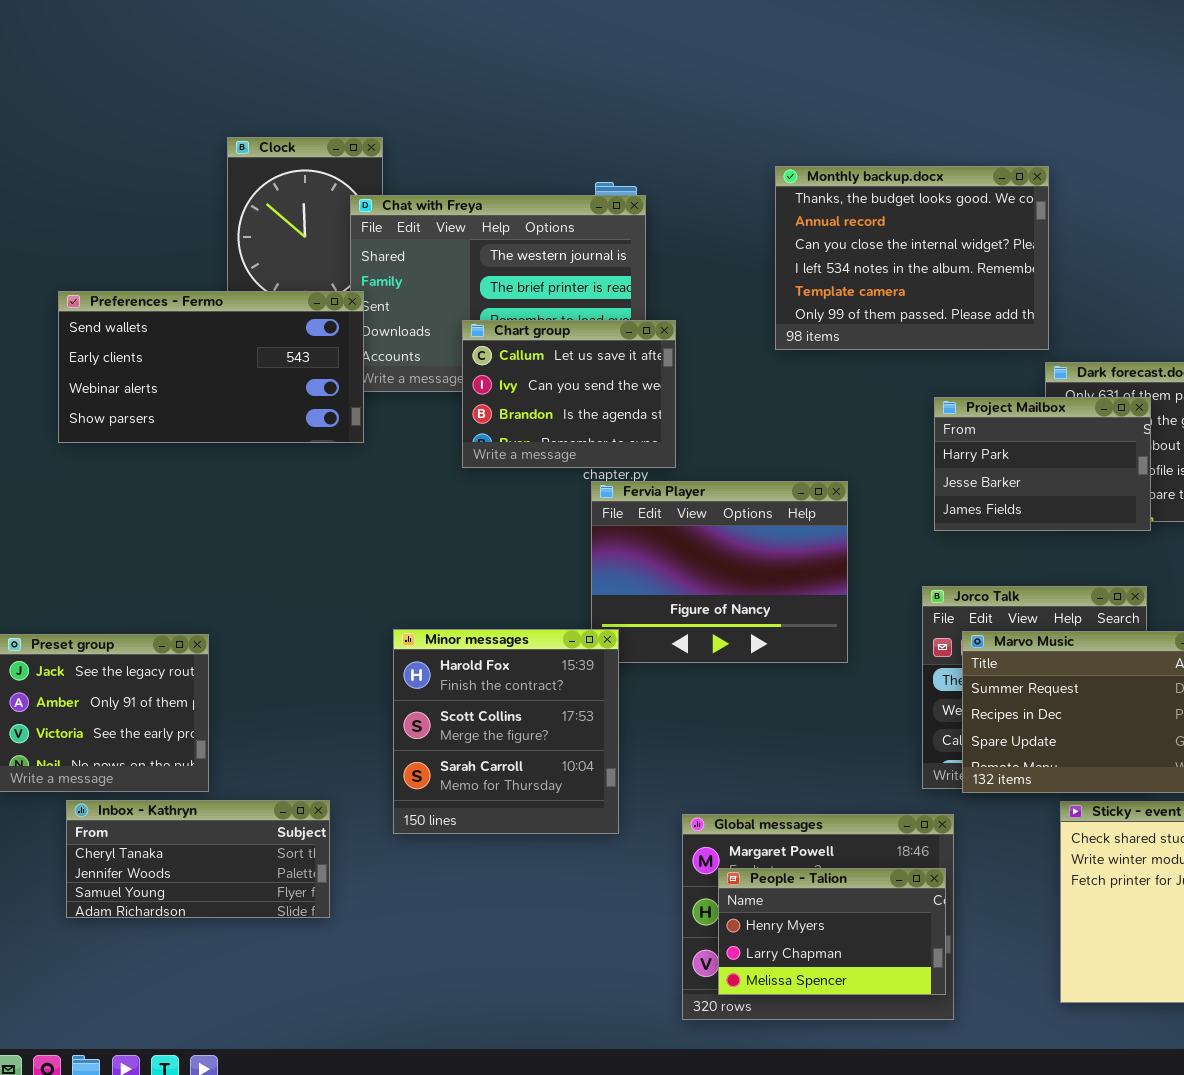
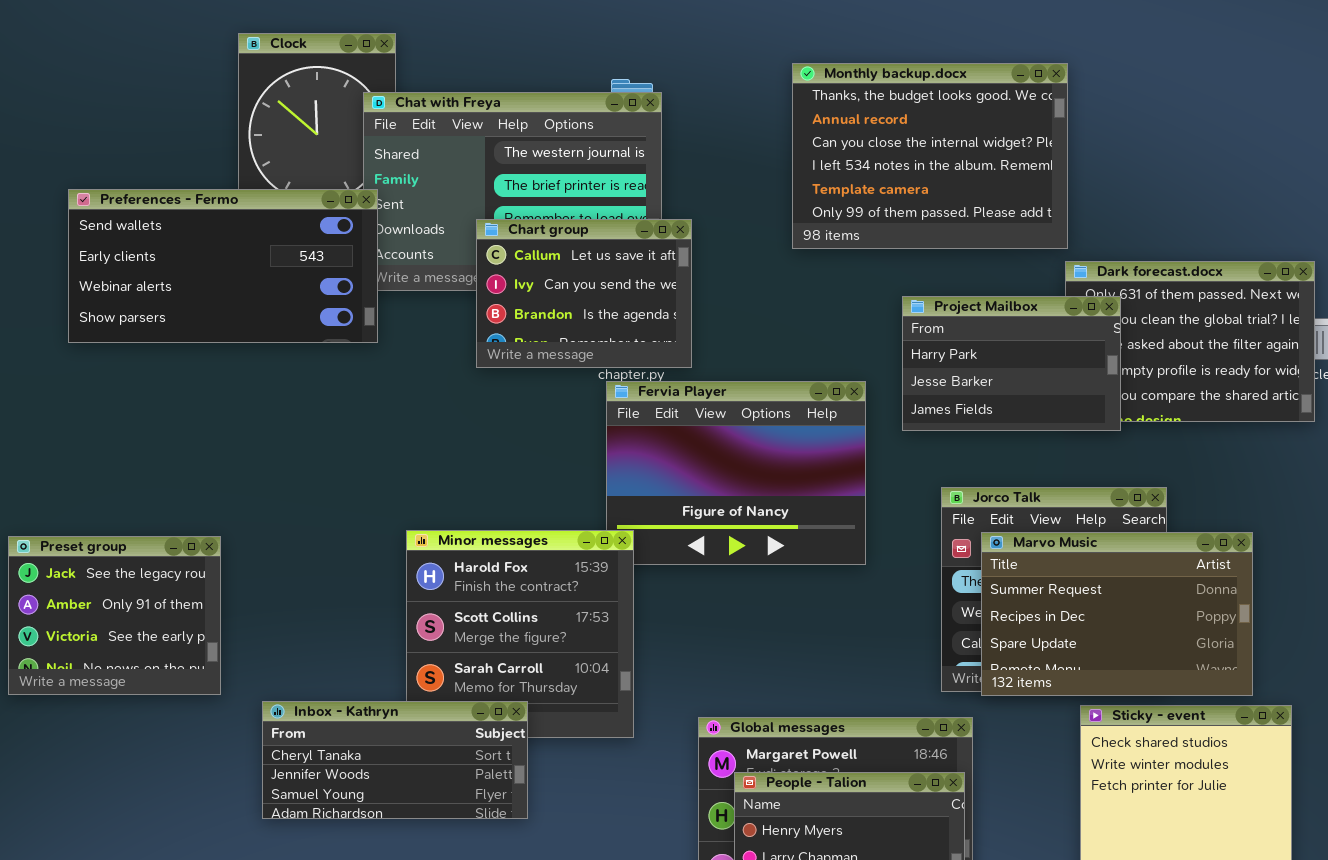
Project Mailbox: [934,397,1151,531] -> [902,296,1121,431], moved
Inbox - Kathryn: [66,800,330,918] -> [262,701,528,819], moved

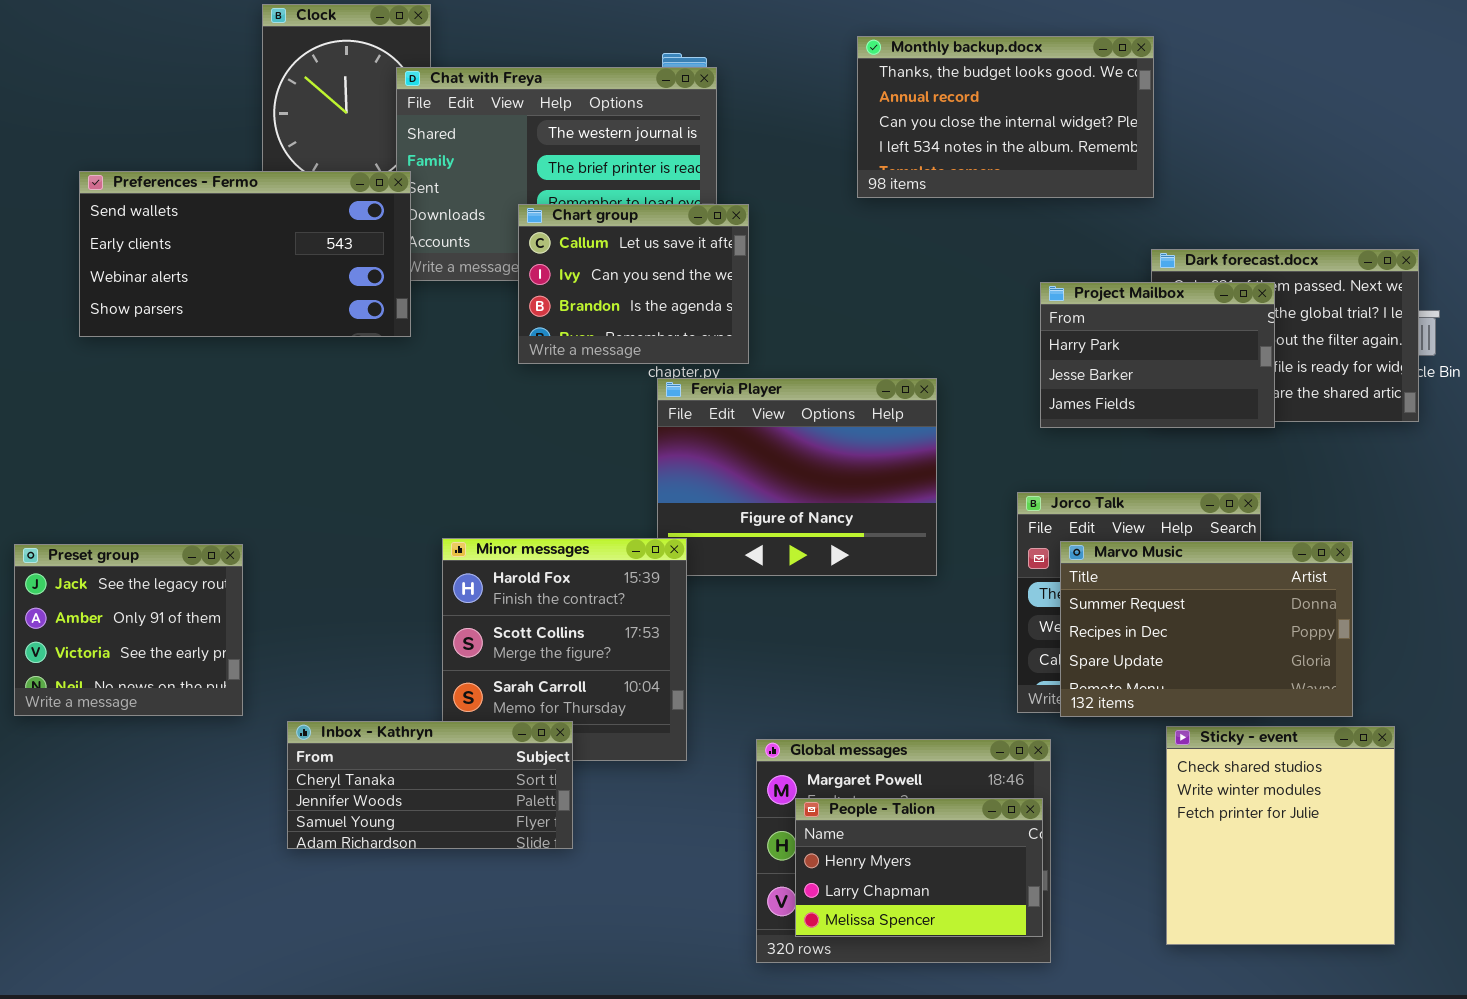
Monthly backup.docx: [792,63,1068,249] -> [857,36,1154,198], resized
Project Mailbox: [902,296,1121,431] -> [1040,282,1275,428], moved

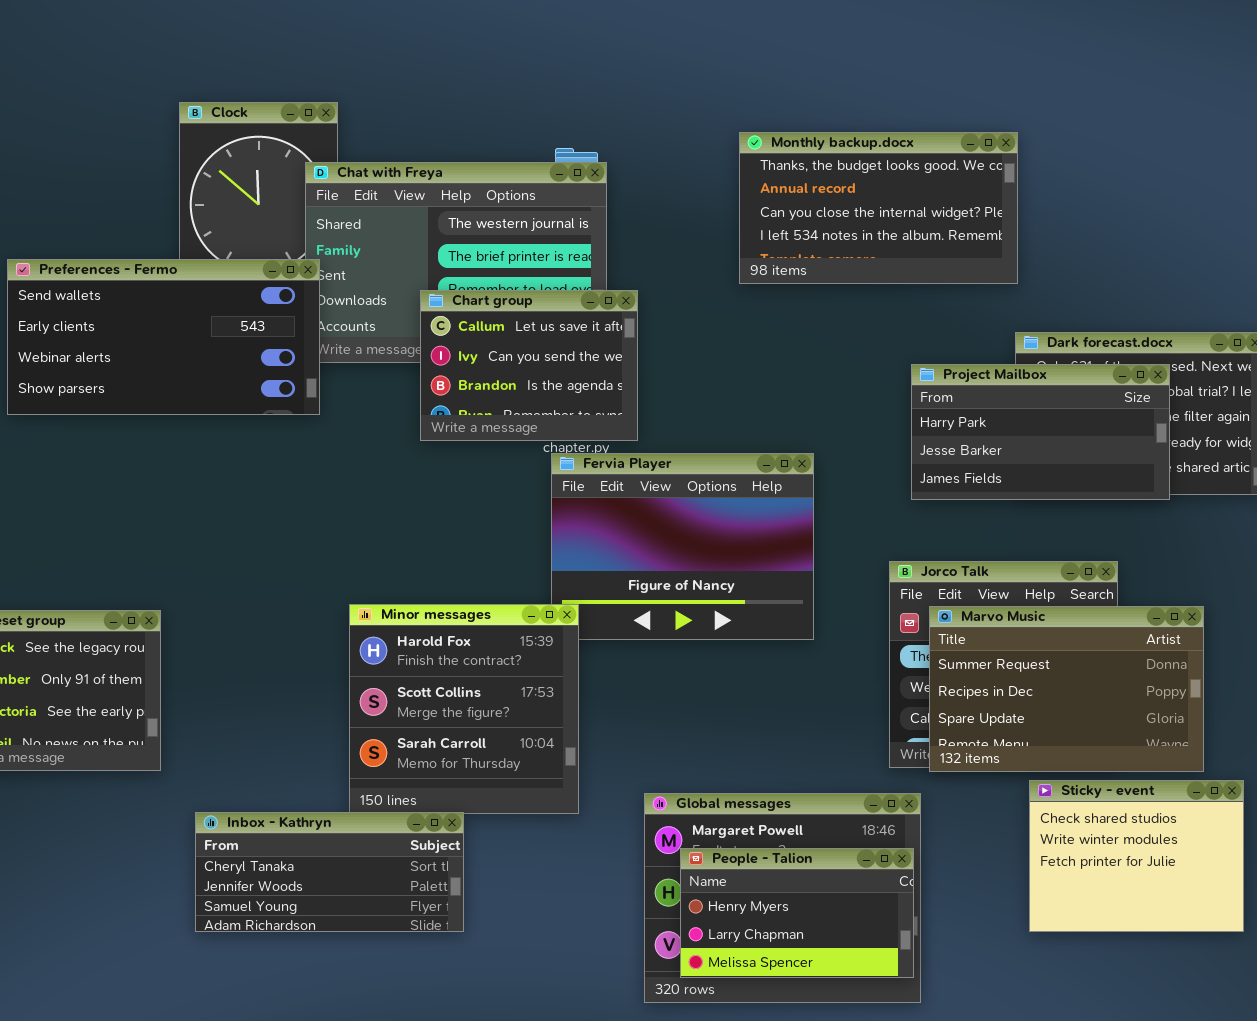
Project Mailbox: [1040,282,1275,428] -> [911,364,1170,500], resized
Inbox - Kathryn: [287,721,573,849] -> [195,812,464,932], moved
Sticky - event: [1166,726,1395,945] -> [1029,780,1244,932], resized

